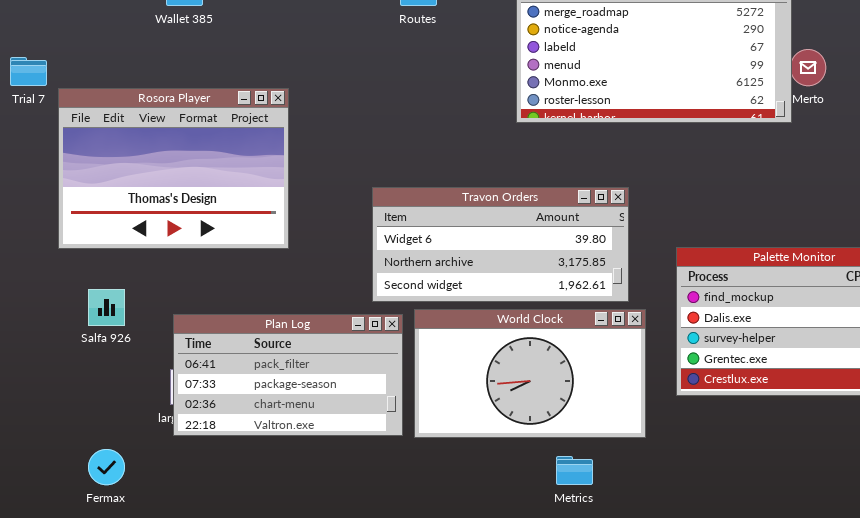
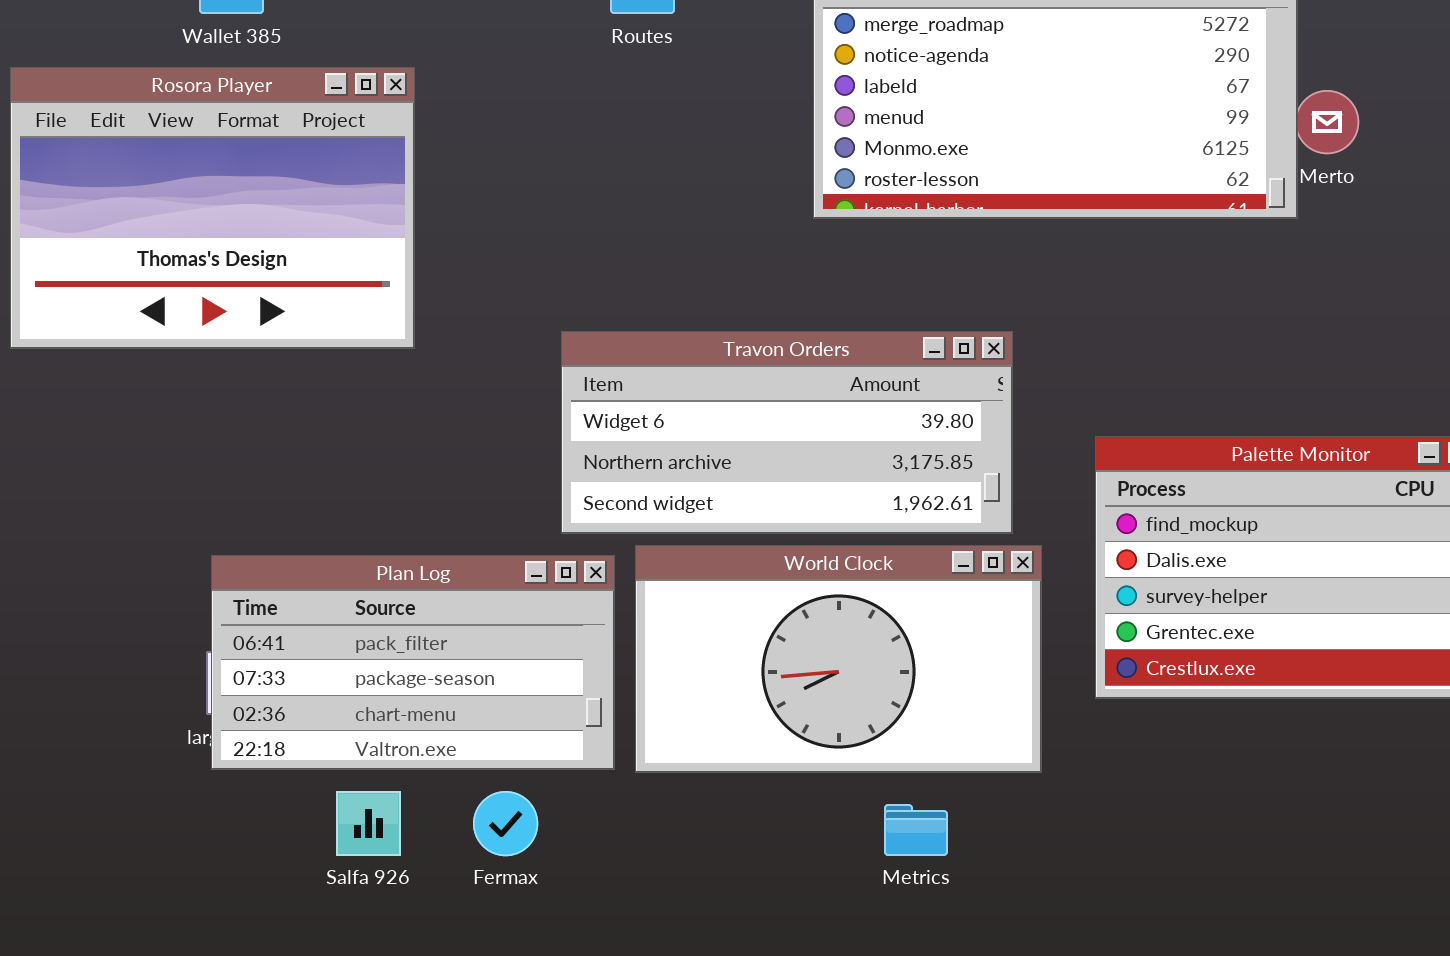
Rosora Player: [58,88,289,249] -> [10,67,415,349], moved
Salfa 926: [88,289,125,326] -> [336,791,401,856], moved
Fermax: [88,449,125,485] -> [473,791,538,856], moved

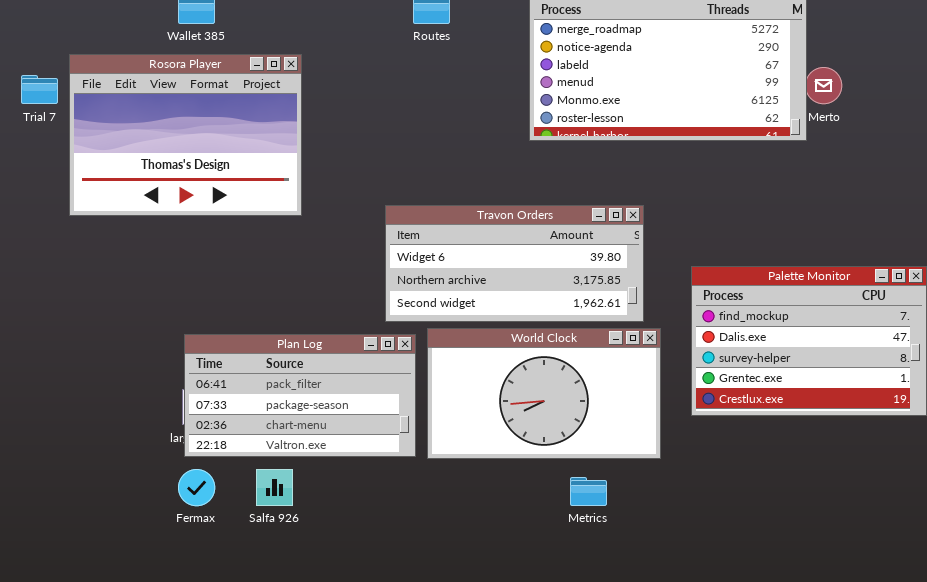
Fermax: [473,791,538,856] -> [178,469,215,506], moved

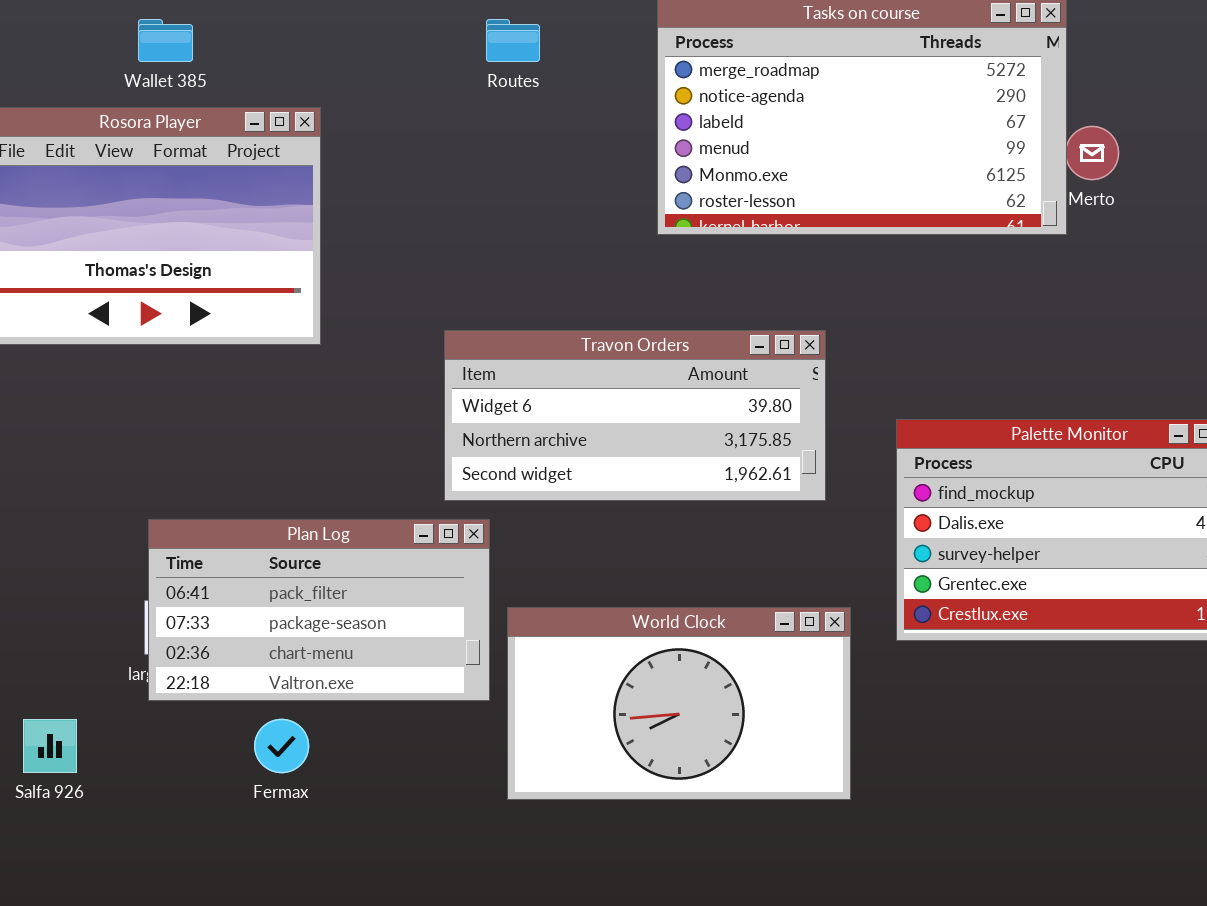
World Clock: [427,328,661,459] -> [507,607,851,800], moved
Fermax: [178,469,215,506] -> [254,719,309,773], moved
Salfa 926: [256,469,293,506] -> [23,719,77,773], moved

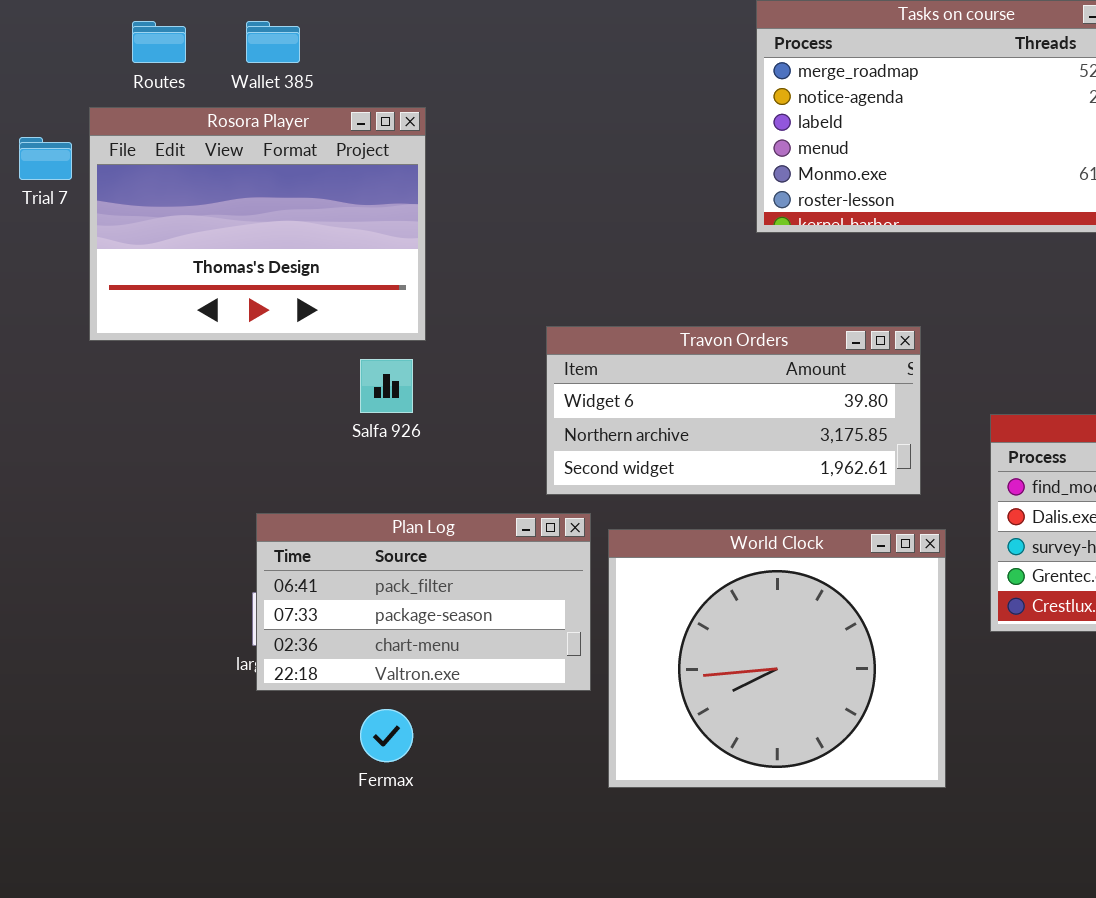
Routes: [486,19,540,62] -> [132,21,186,63], moved
World Clock: [507,607,851,800] -> [608,529,946,788], resized
Salfa 926: [23,719,77,773] -> [360,359,413,413], moved

